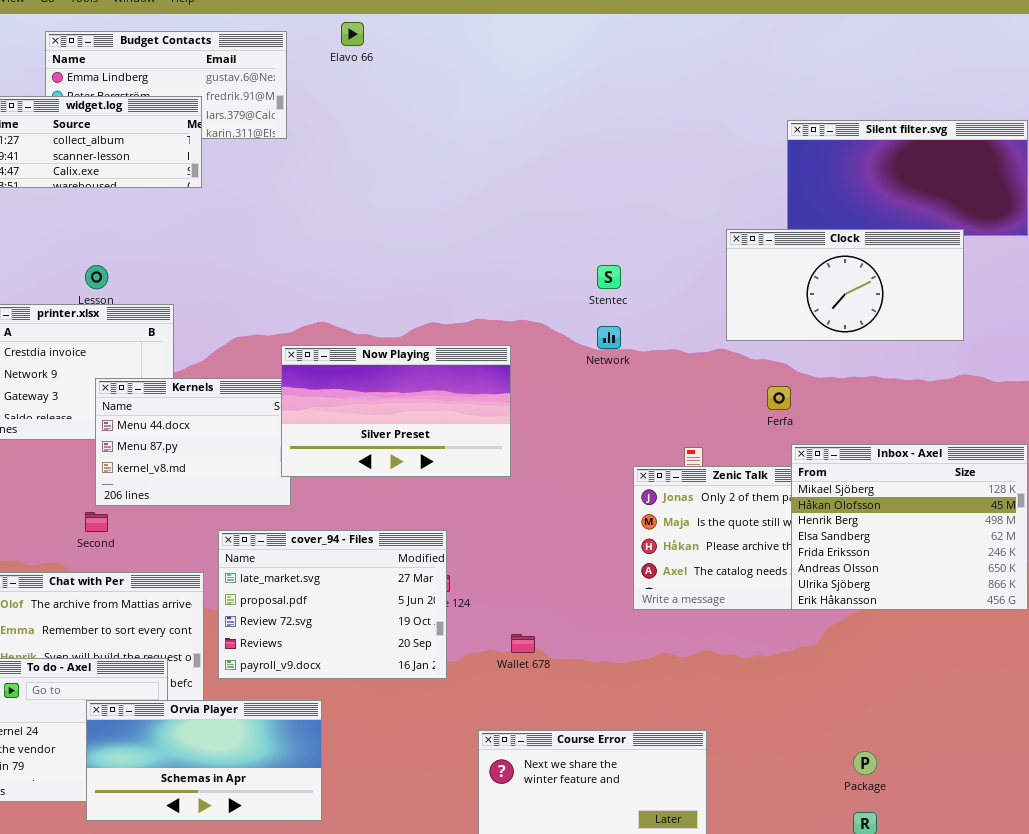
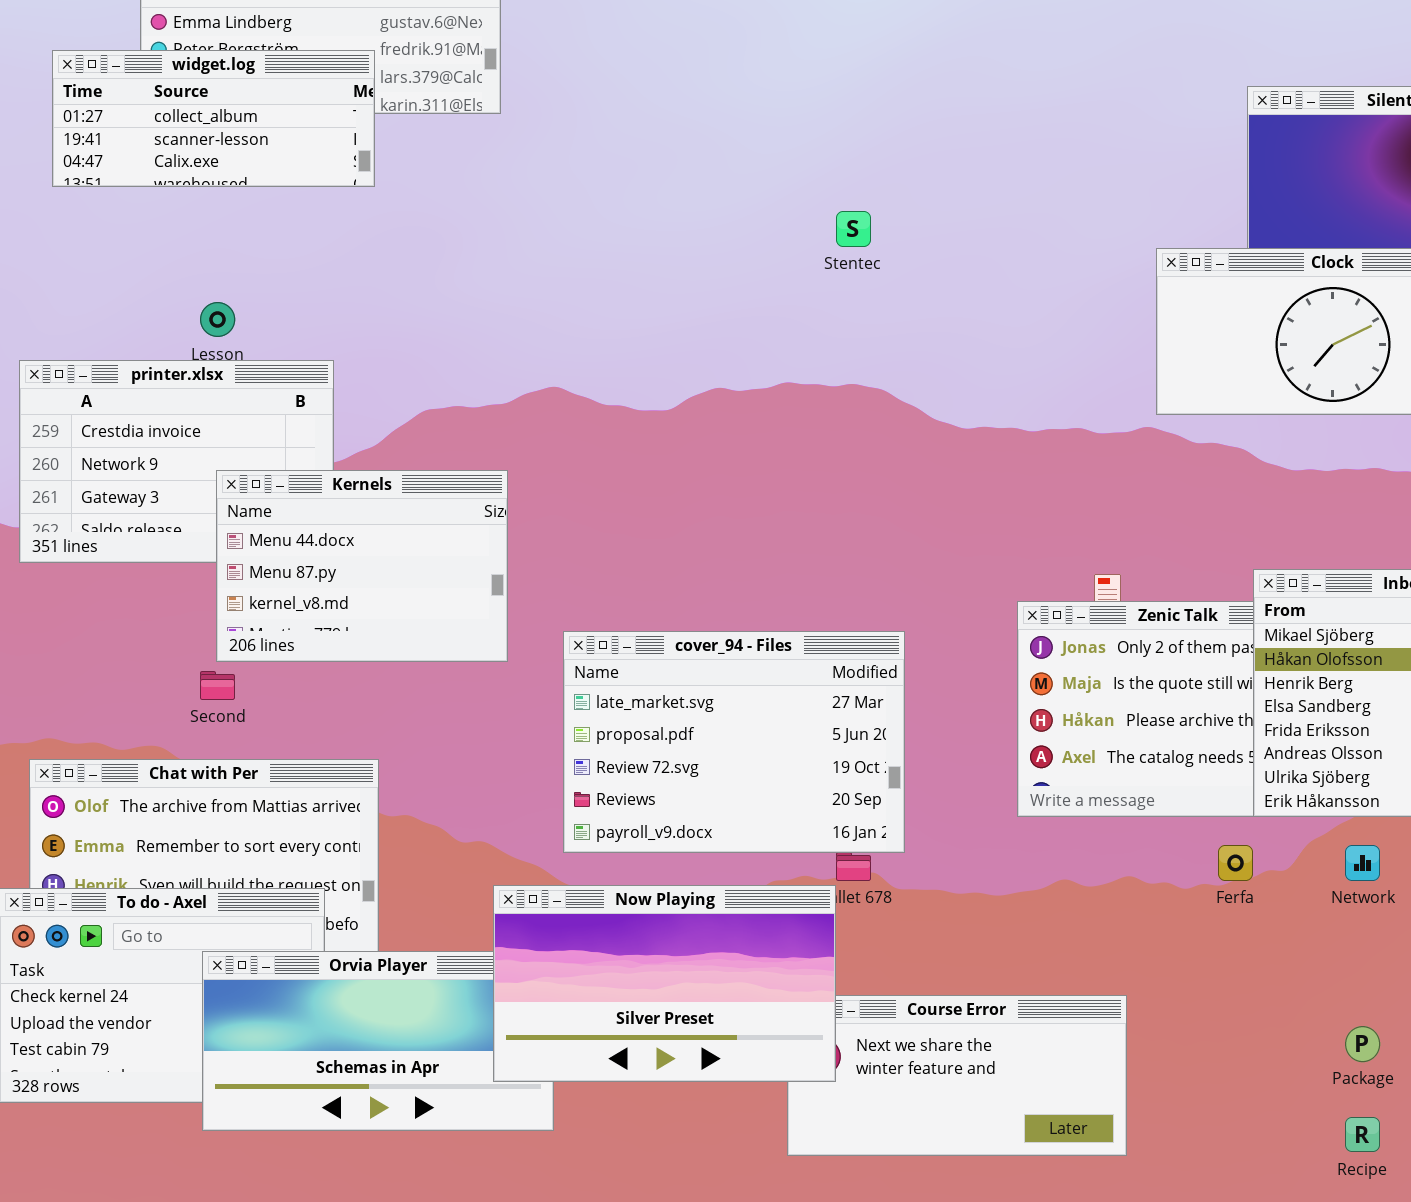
Stentec: [597,265,621,289] -> [836,211,871,247], moved
Network: [597,326,621,349] -> [1345,845,1380,881], moved
Now Playing: [281,345,511,477] -> [493,885,836,1082], moved
Ferfa: [767,386,791,410] -> [1218,845,1253,881], moved
cover_94 - Files: [218,530,447,679] -> [563,631,905,853], moved

